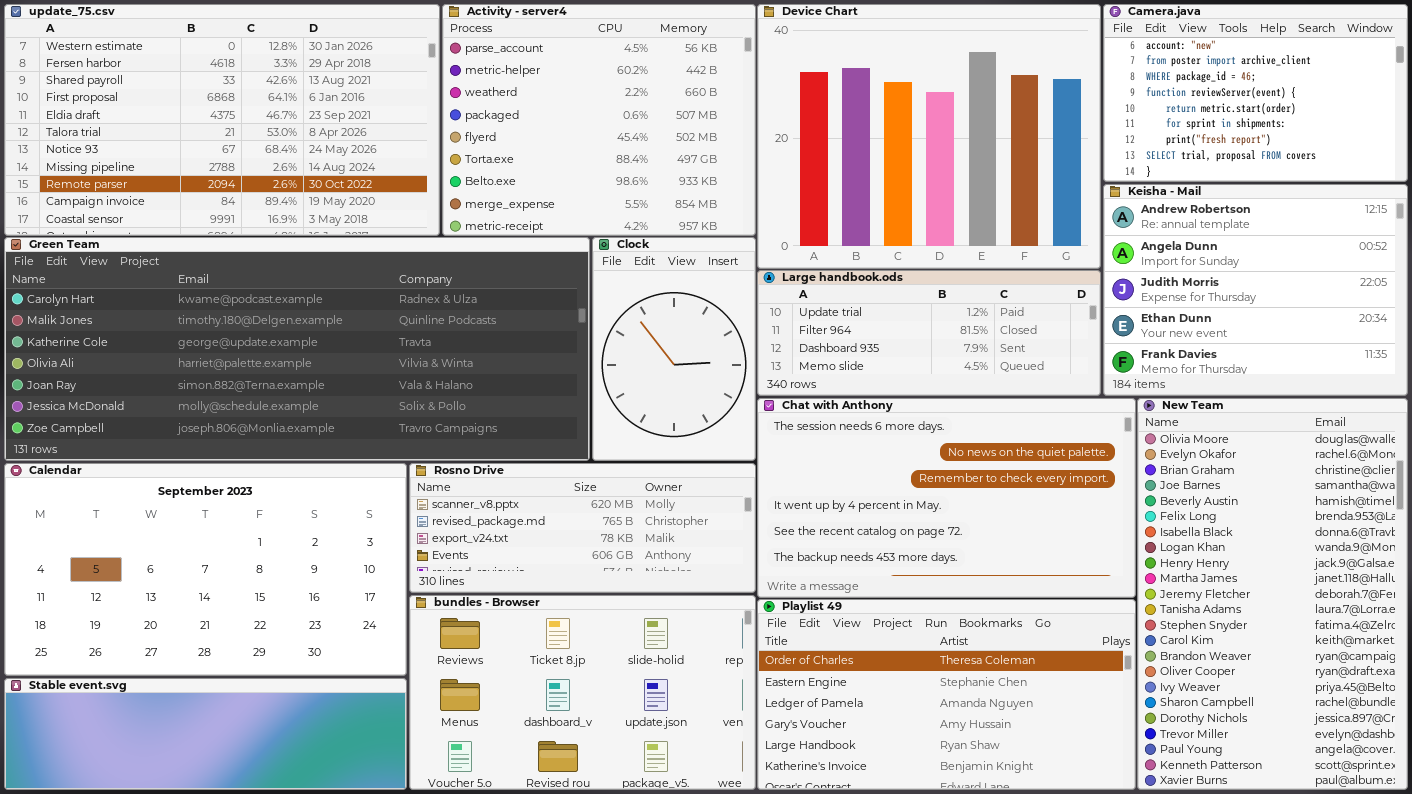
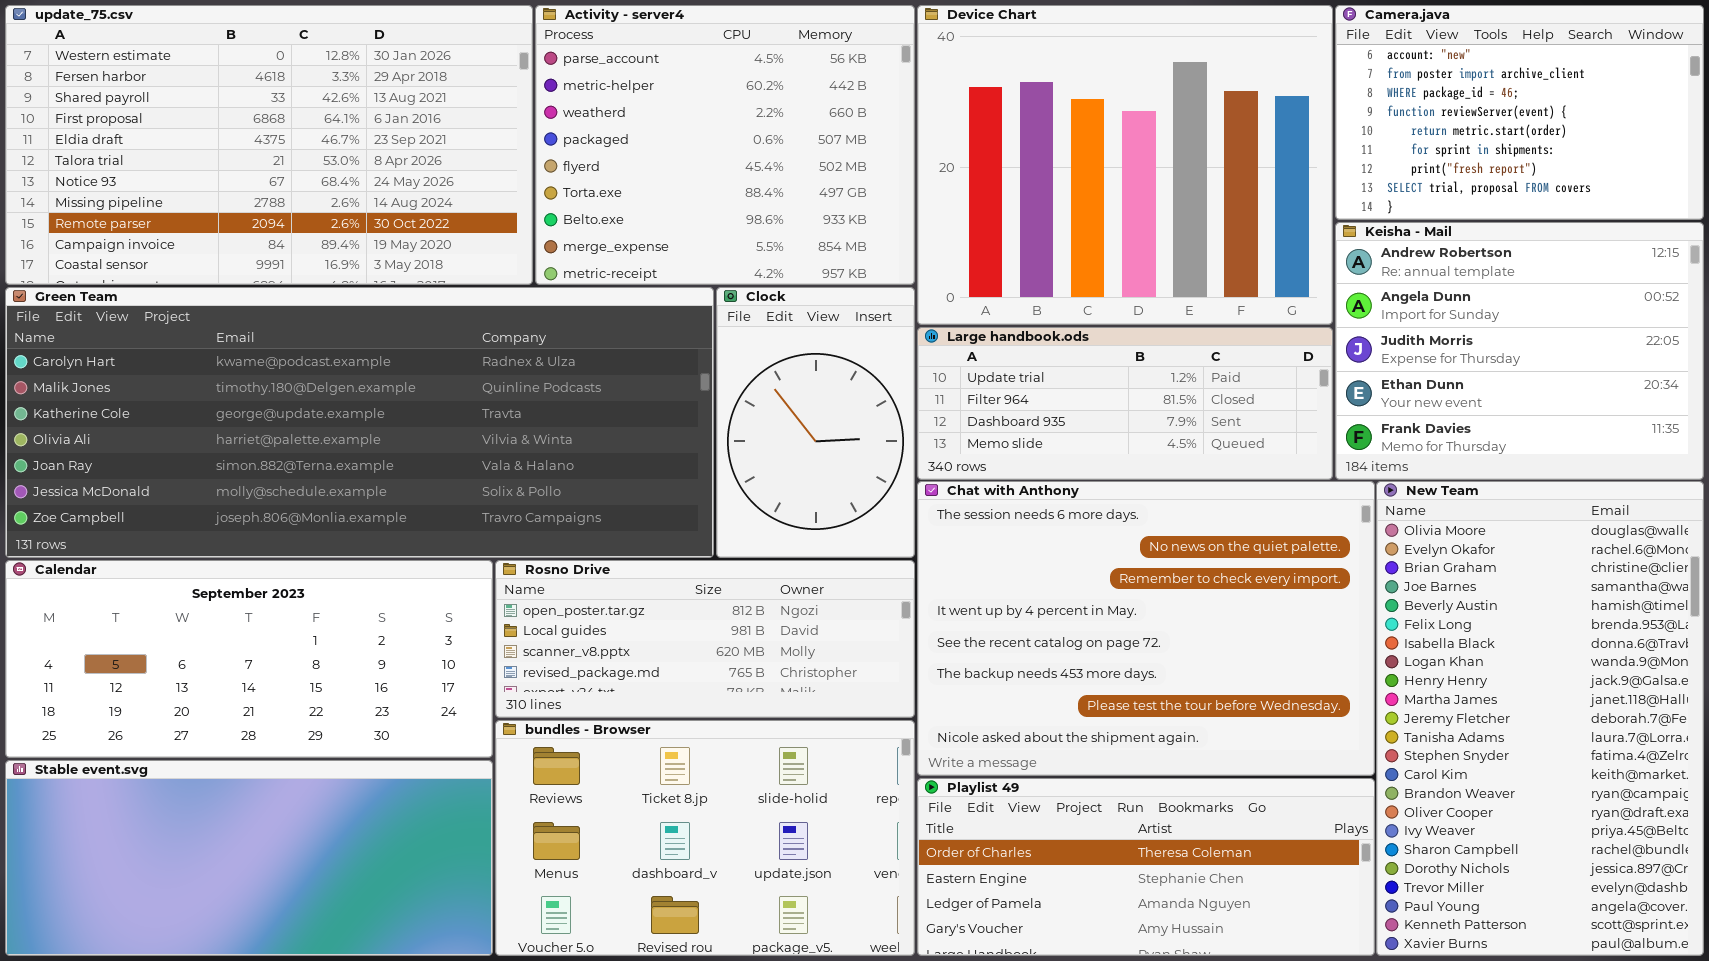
Chat with Anthony: [757,398,1136,598] -> [917,481,1375,776], resized
Calendar: [4,463,407,676] -> [5,560,493,758], resized
Rosno Drive: [409,463,756,593] -> [495,560,915,718], scrolled up 2 rows
Playlist 49: [757,599,1136,790] -> [917,778,1375,956], resized
Stable event.svg: [4,678,407,790] -> [5,760,493,956], resized

